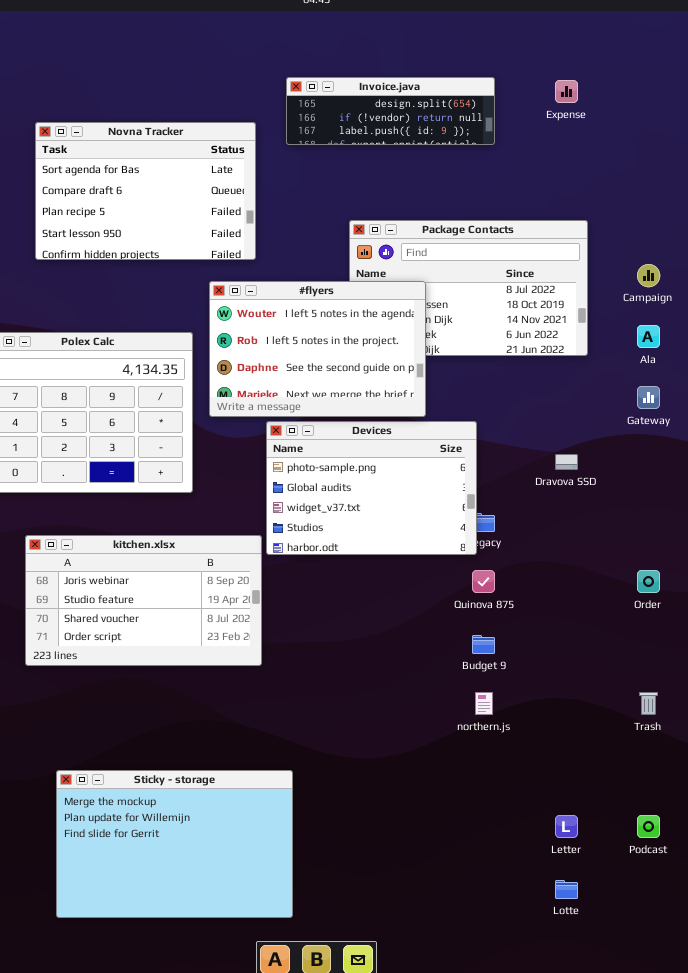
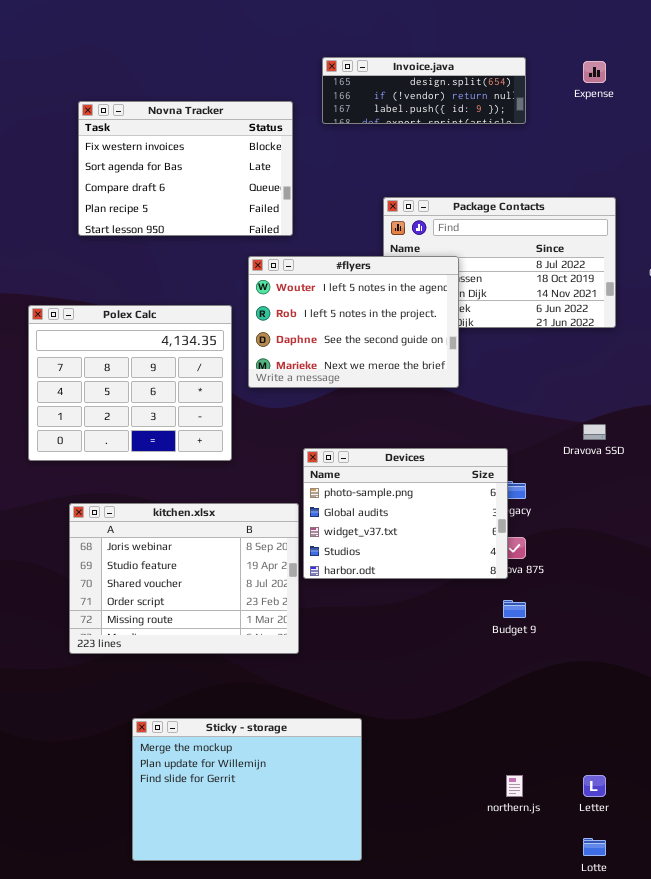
Novna Tracker: [35,122,256,260] -> [78,101,293,236], scrolled up 1 row
Devices: [266,421,477,555] -> [303,448,508,579], moved
kitchen.xlsx: [25,535,262,666] -> [69,503,299,654], resized
northern.js: [475,692,493,715] -> [506,775,523,797], moved
Sticky - storage: [56,770,293,918] -> [132,718,362,861], moved

